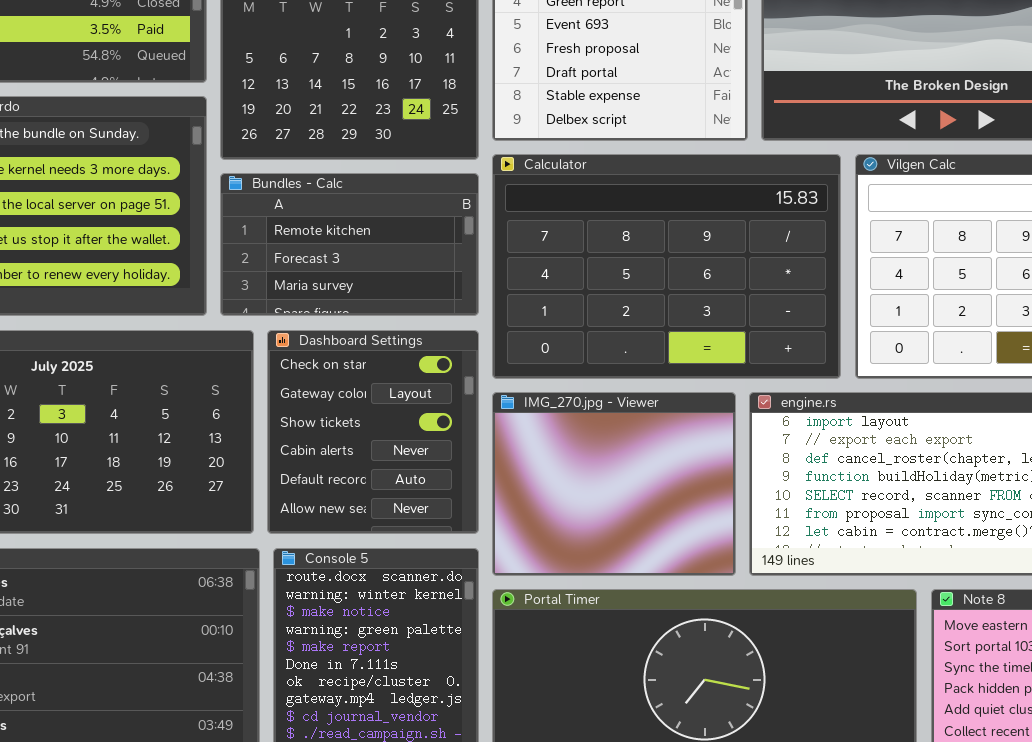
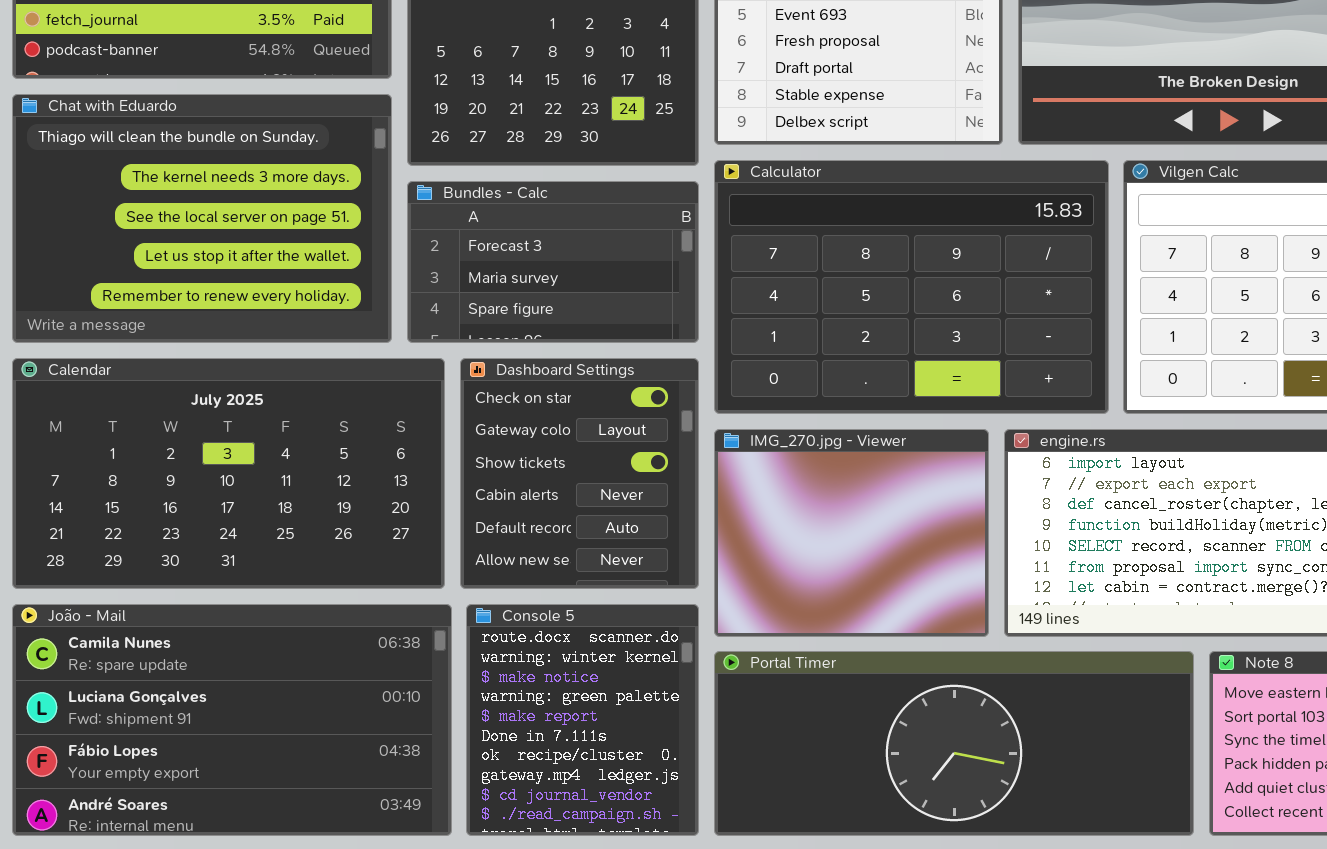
Bundles - Calc: [220,173,479,316] -> [407,181,699,343], scrolled down 1 row

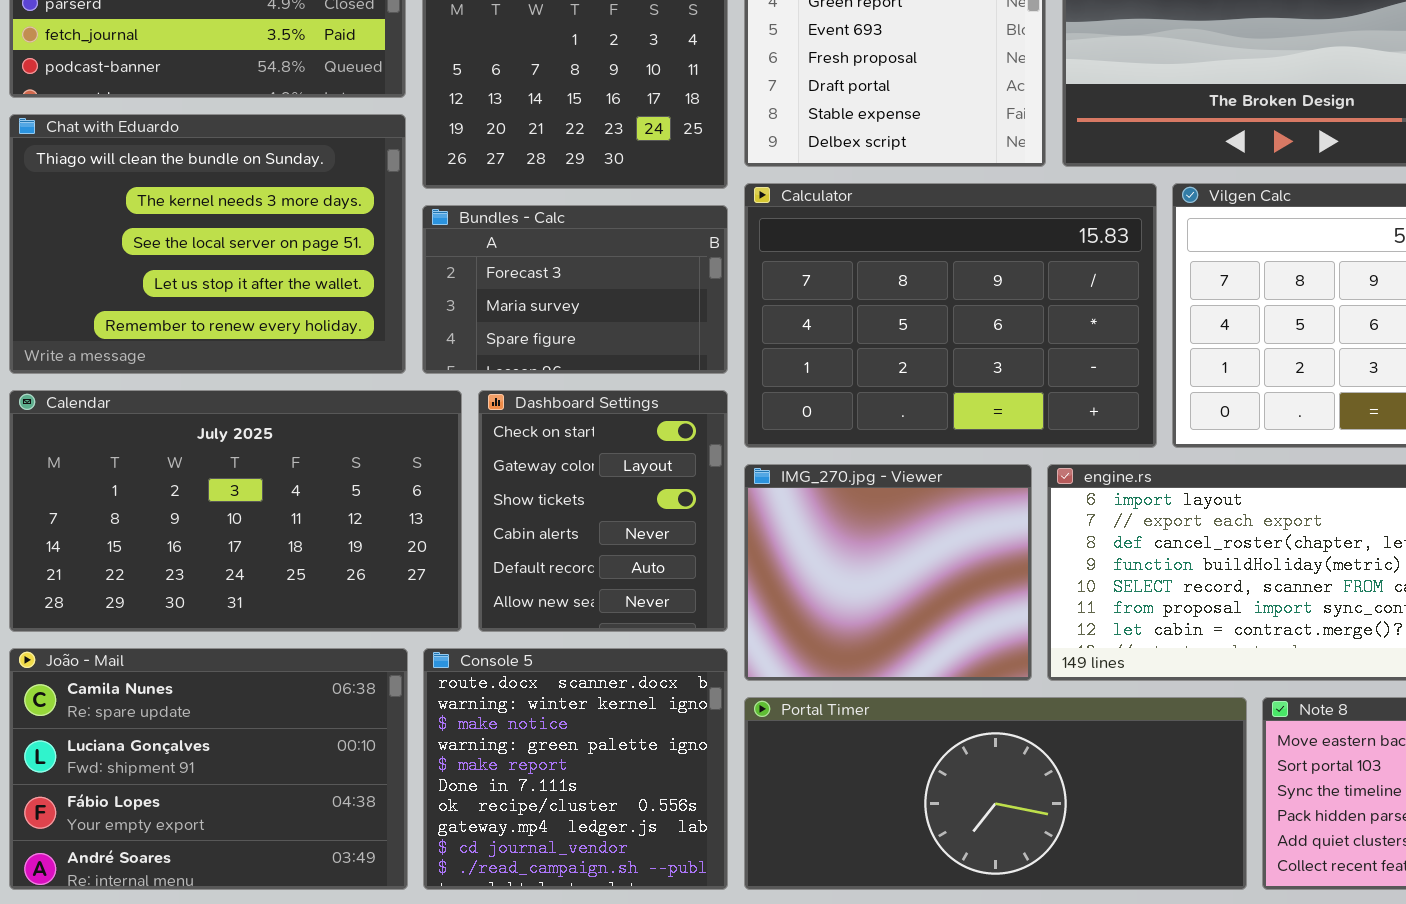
João - Mail: [12,604,452,836] -> [9,648,408,890], resized
Console 5: [466,604,699,836] -> [423,648,728,890], resized

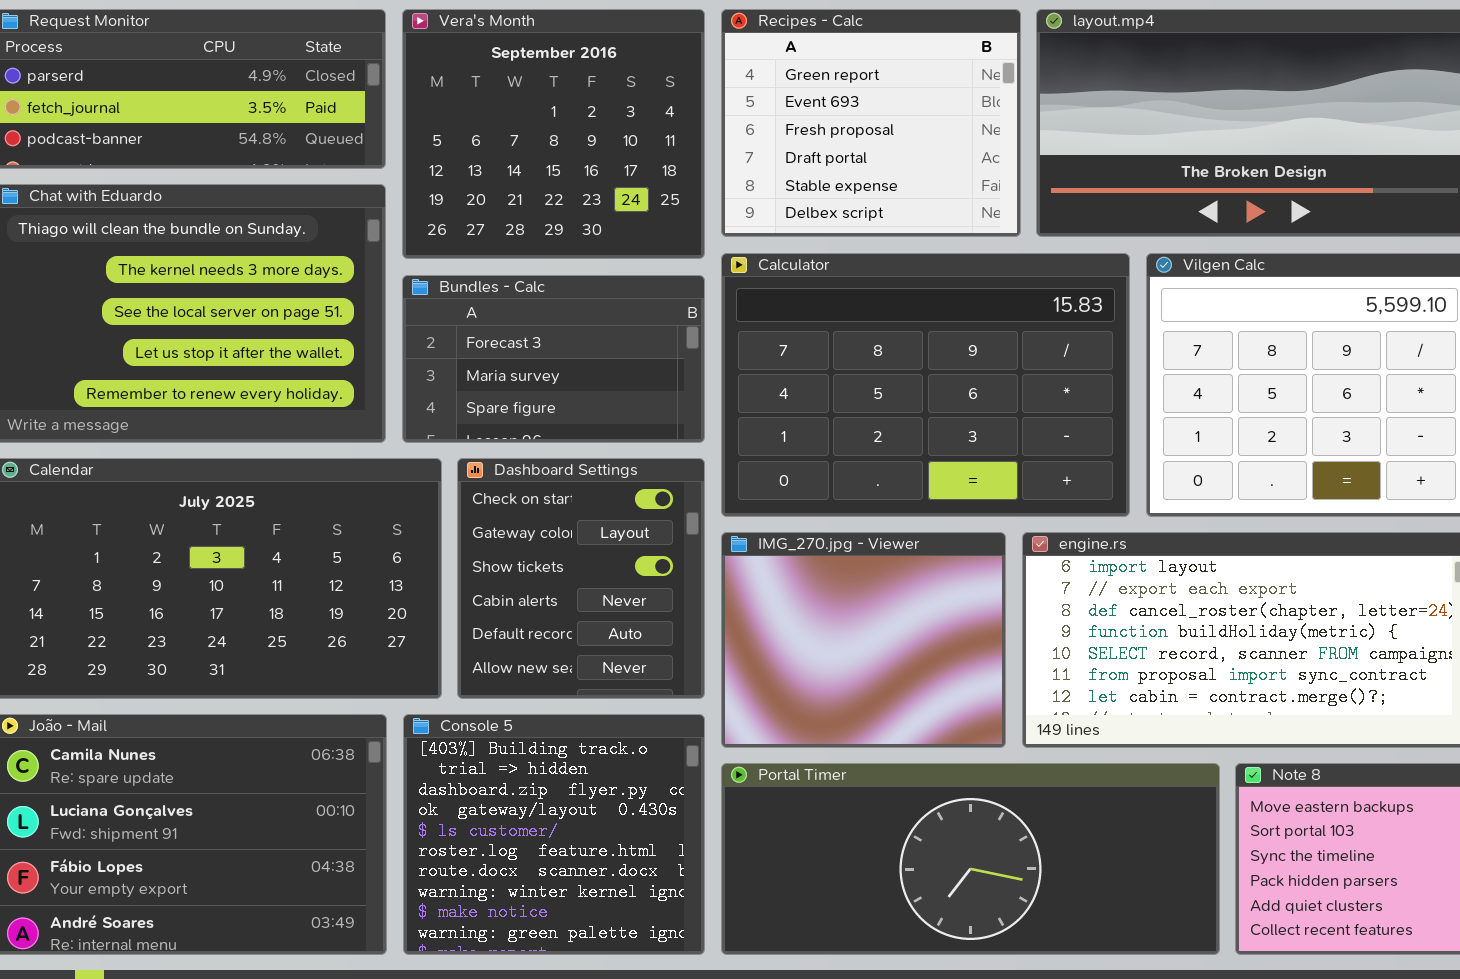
Console 5: [423,648,728,890] -> [403,714,705,955], scrolled up 6 rows

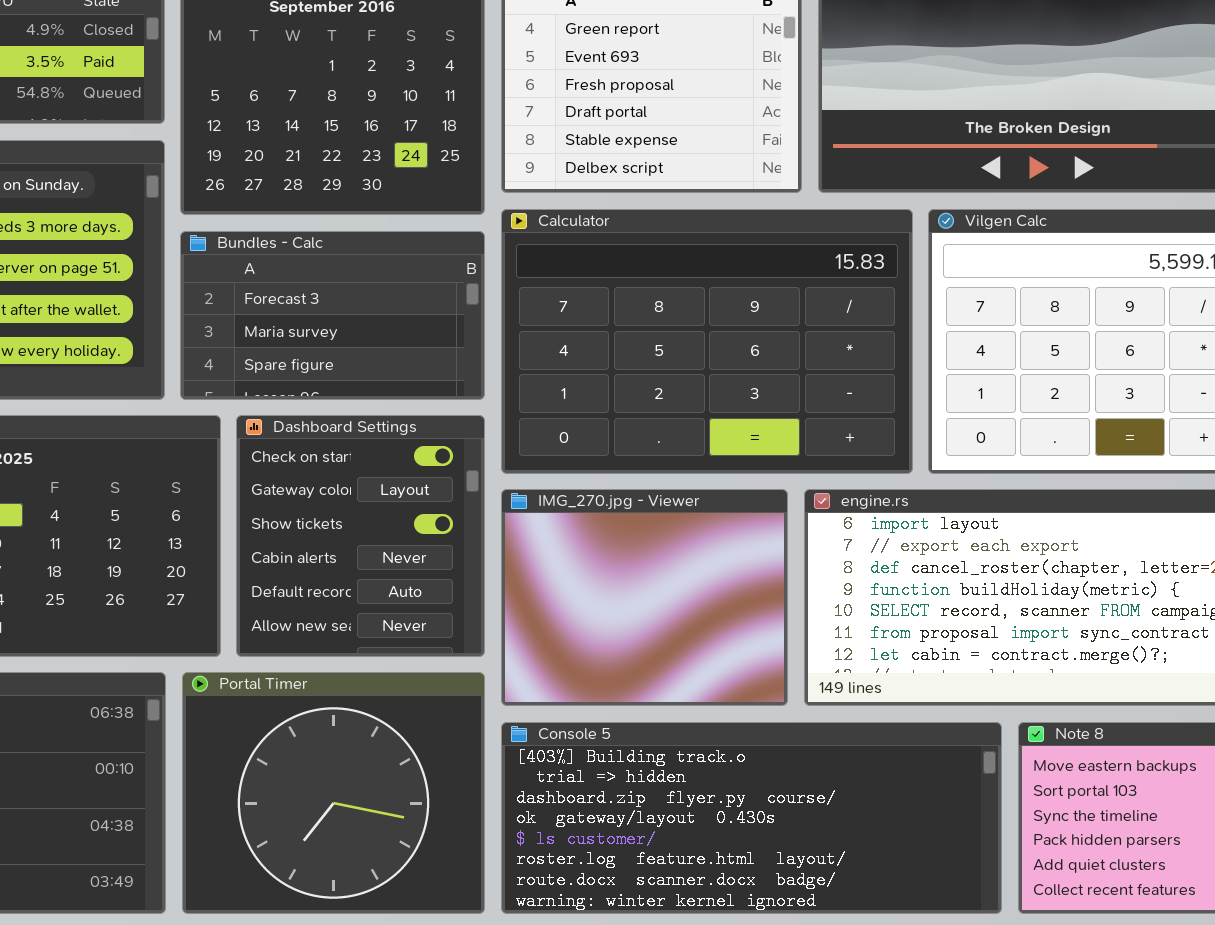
Console 5: [403,714,705,955] -> [501,722,1002,914], moved, resized
Portal Timer: [721,763,1220,955] -> [182,672,485,914], moved, resized

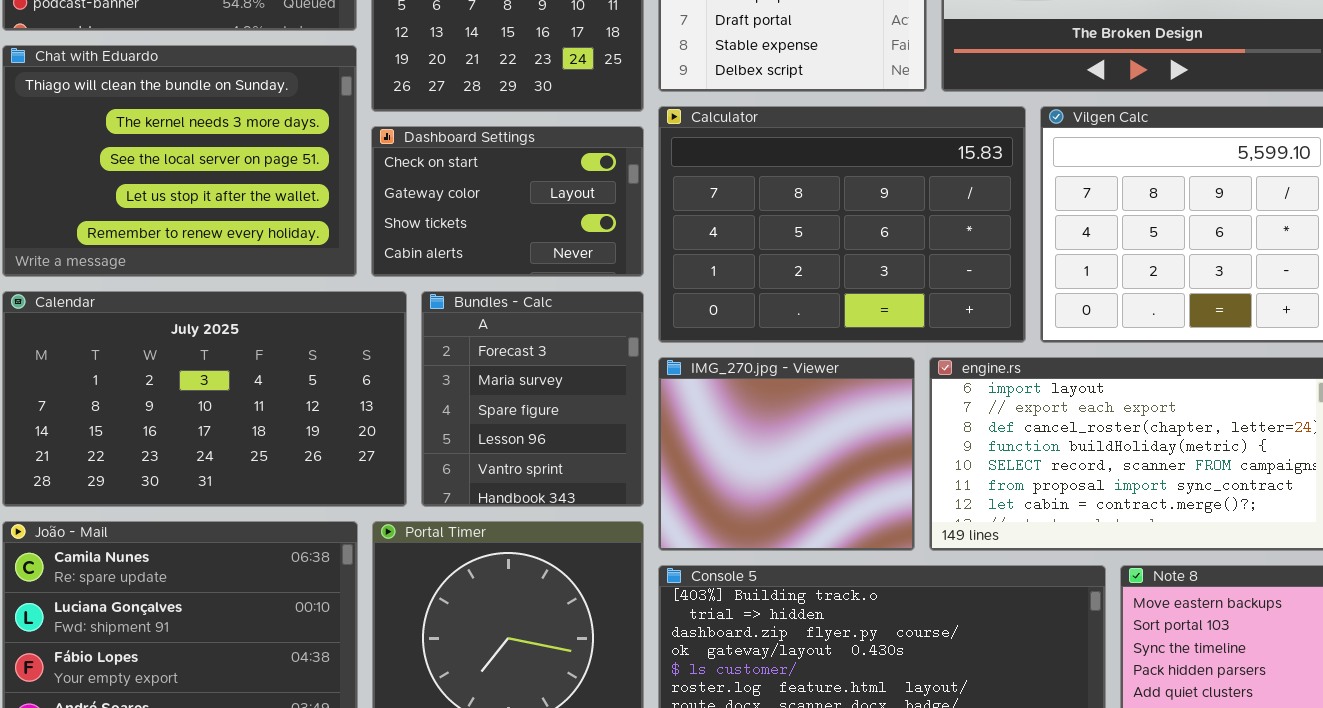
Bundles - Calc: [180,231,485,400] -> [421,291,644,507], moved, resized
Dashboard Settings: [236,415,485,657] -> [371,126,644,277], moved, resized

